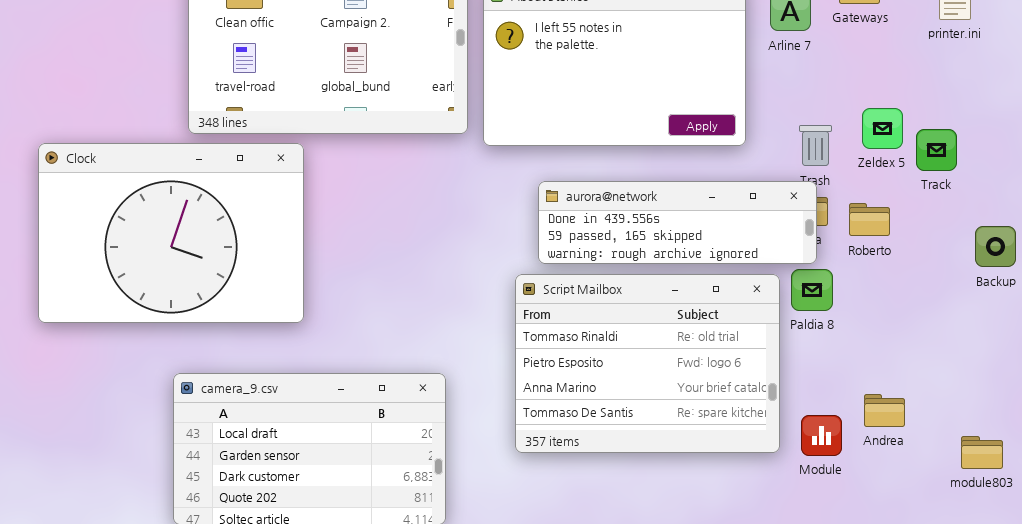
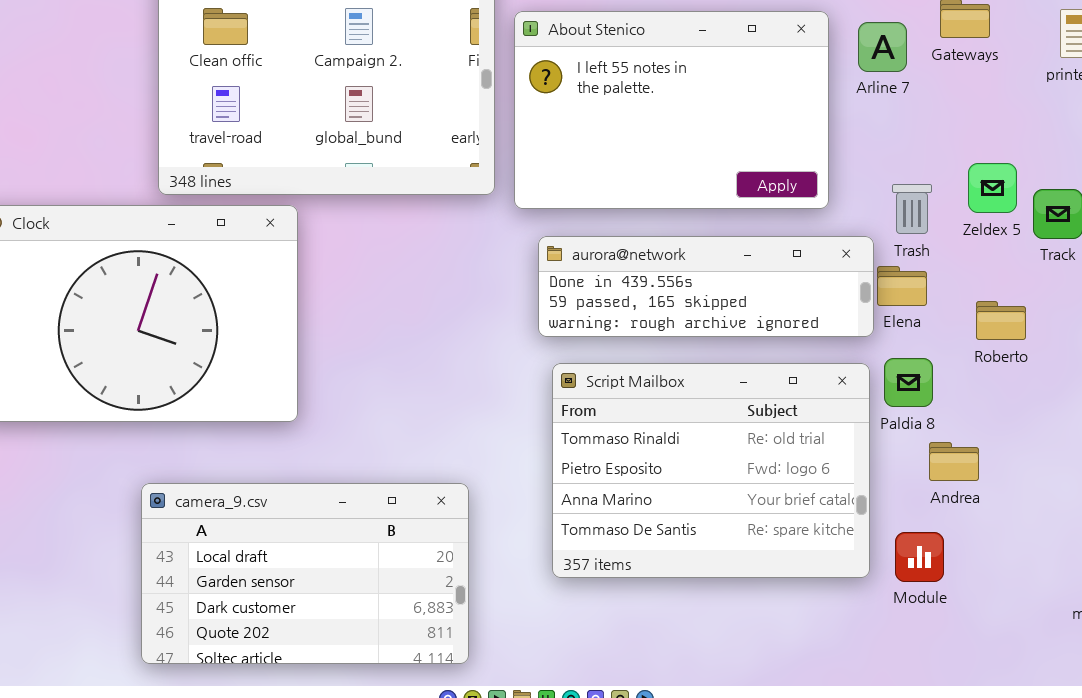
aurora@network: [538,181,817,264] -> [538,236,874,337], moved
Roberto: [849,203,890,236] -> [976,301,1026,340], moved
Andrea: [864,394,905,427] -> [929,442,979,481], moved

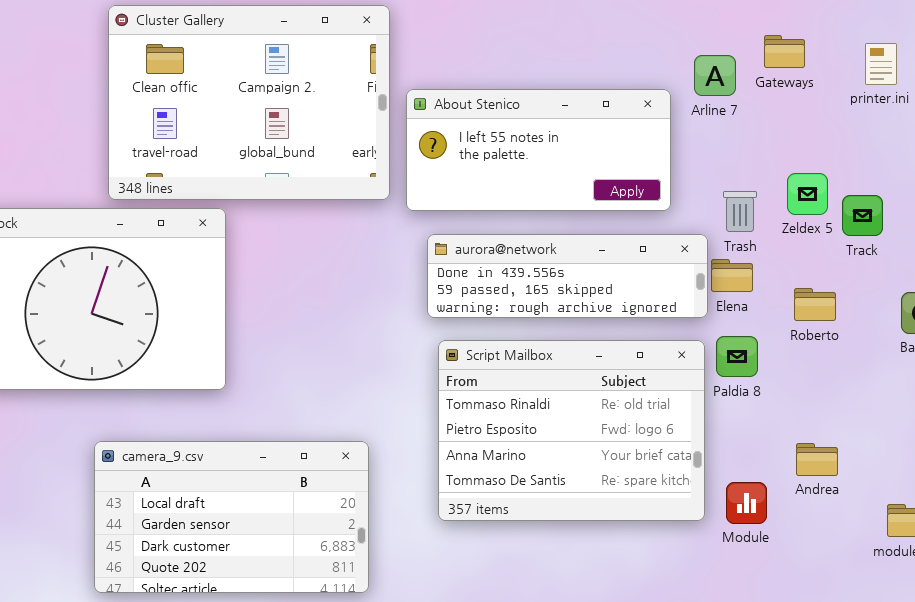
About Stenico: [514,11,829,209] -> [406,89,671,211], resized
Andrea: [929,442,979,481] -> [796,443,838,476], moved

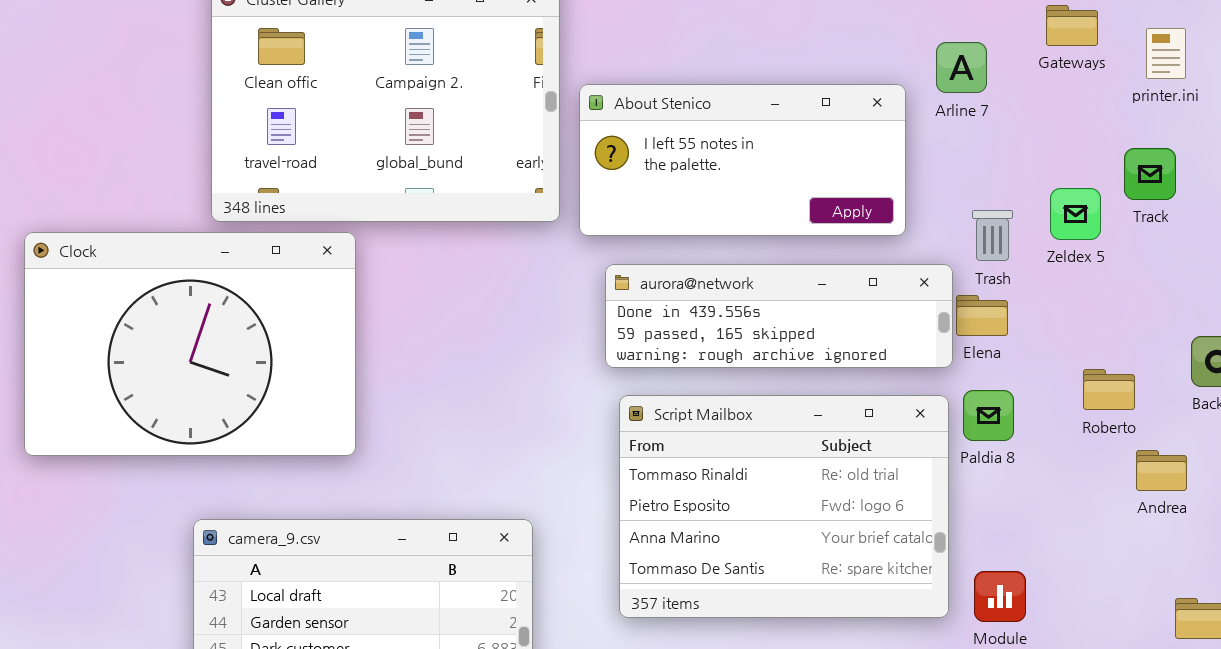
Gateways: [764,35,805,68] -> [1046,5,1098,46], moved
Track: [842,195,883,236] -> [1124,148,1176,200], moved
Roberto: [794,288,836,321] -> [1083,369,1135,410], moved
Andrea: [796,443,838,476] -> [1136,450,1187,491], moved

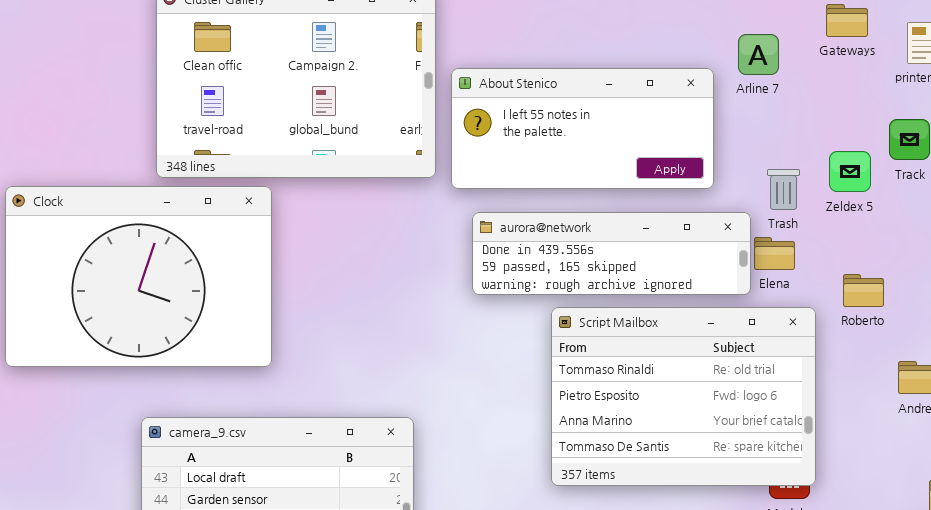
Roberto: [1083,369,1135,410] -> [843,274,884,307], moved
Script Mailbox: [619,395,949,618] -> [551,307,816,486], moved

